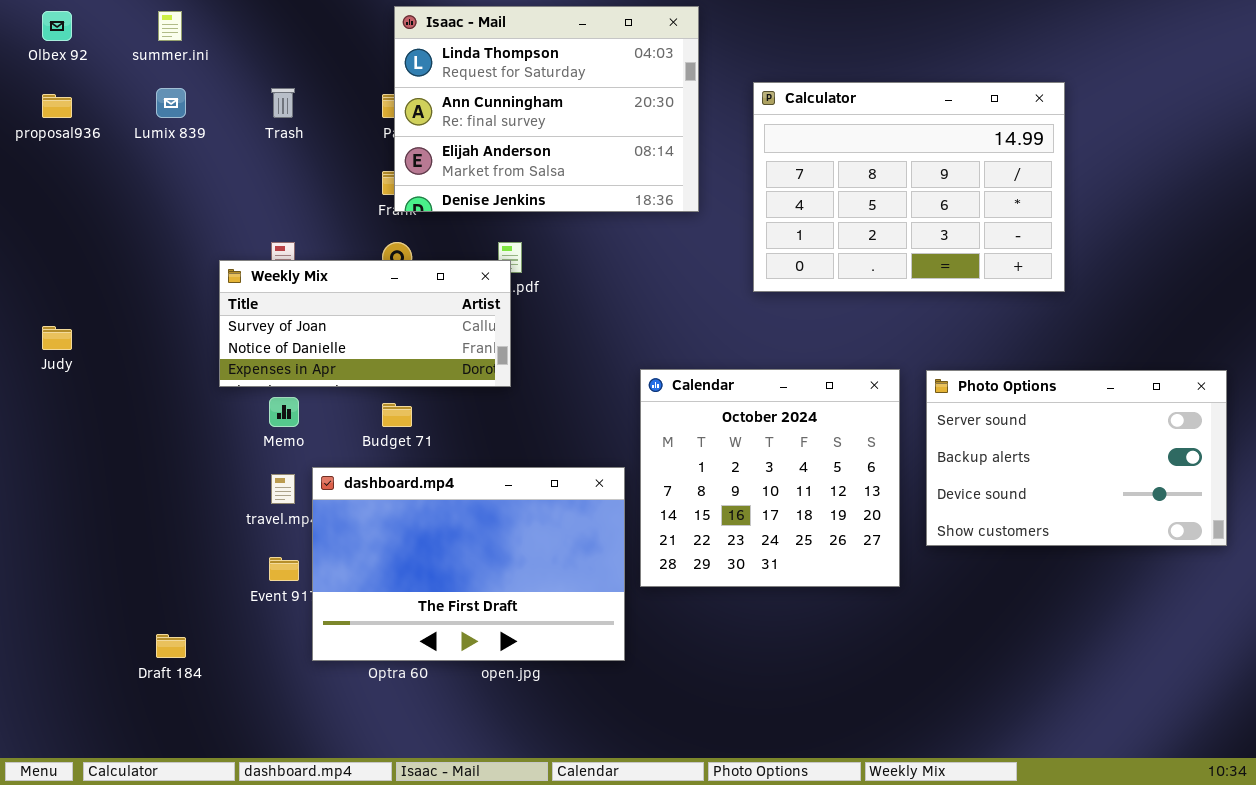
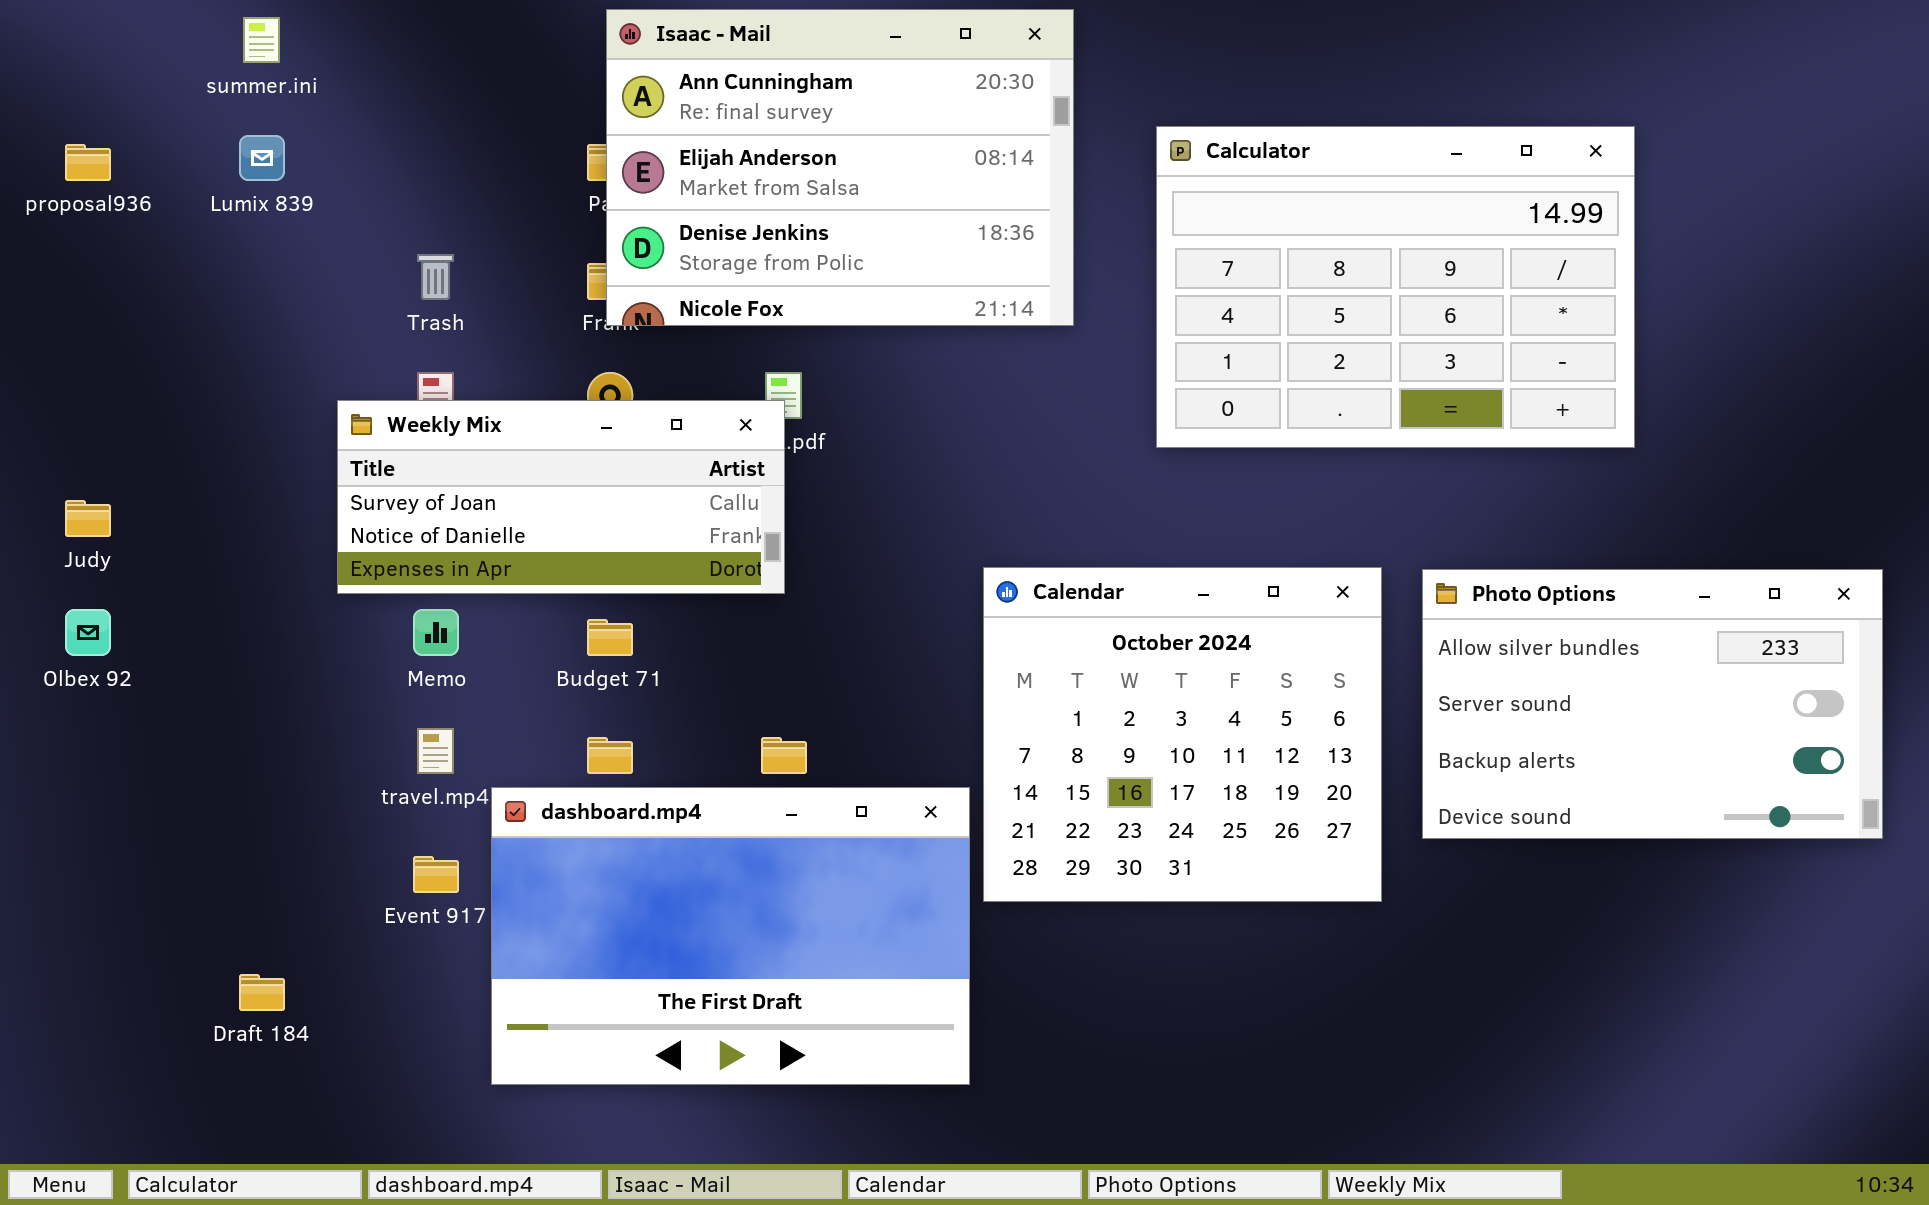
Isaac - Mail: [394,6,699,212] -> [606,9,1074,326], scrolled down 1 row
Olbex 92: [42,11,72,41] -> [65,609,111,656], moved
Trash: [271,88,295,118] -> [417,254,454,300], moved
Photo Options: [926,370,1227,546] -> [1422,569,1883,839], scrolled up 1 row
dashboard.mp4: [312,467,625,661] -> [491,787,970,1085], moved

